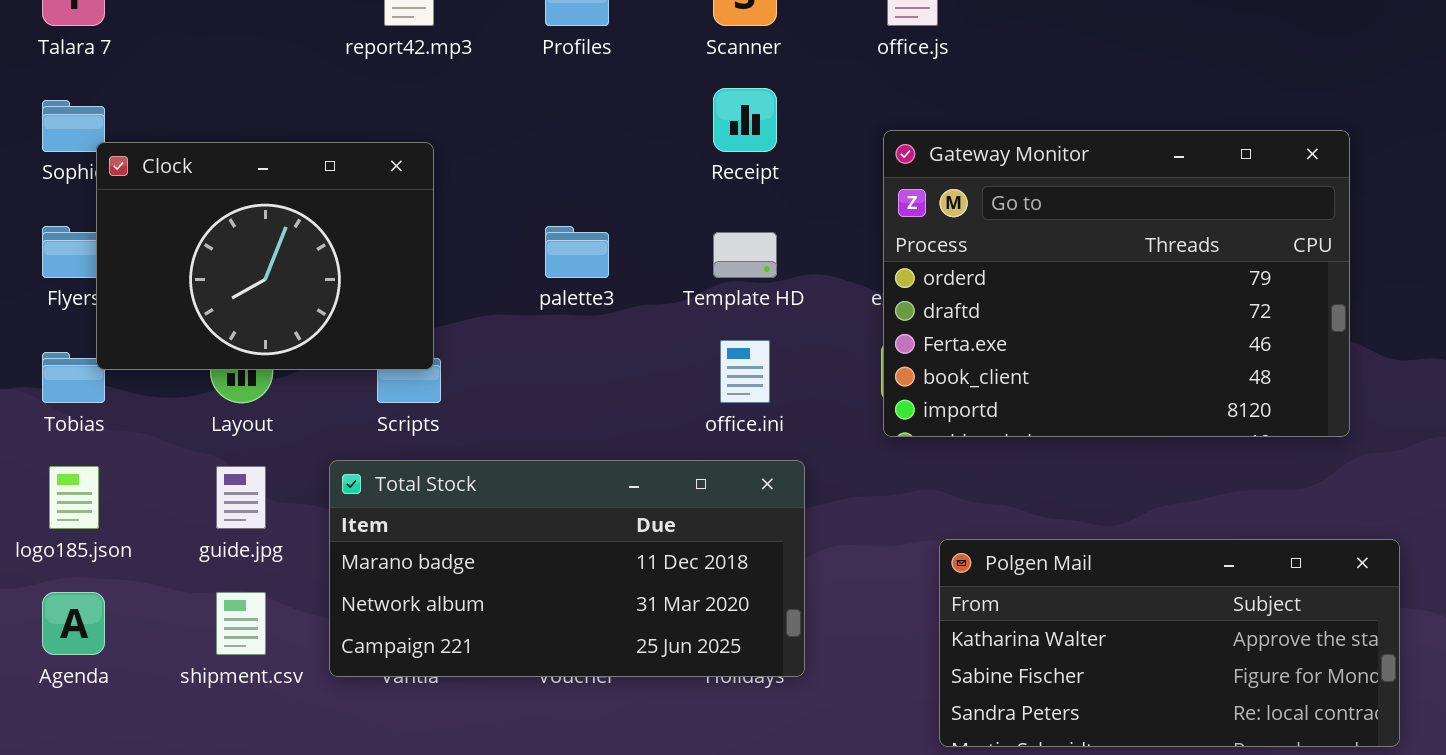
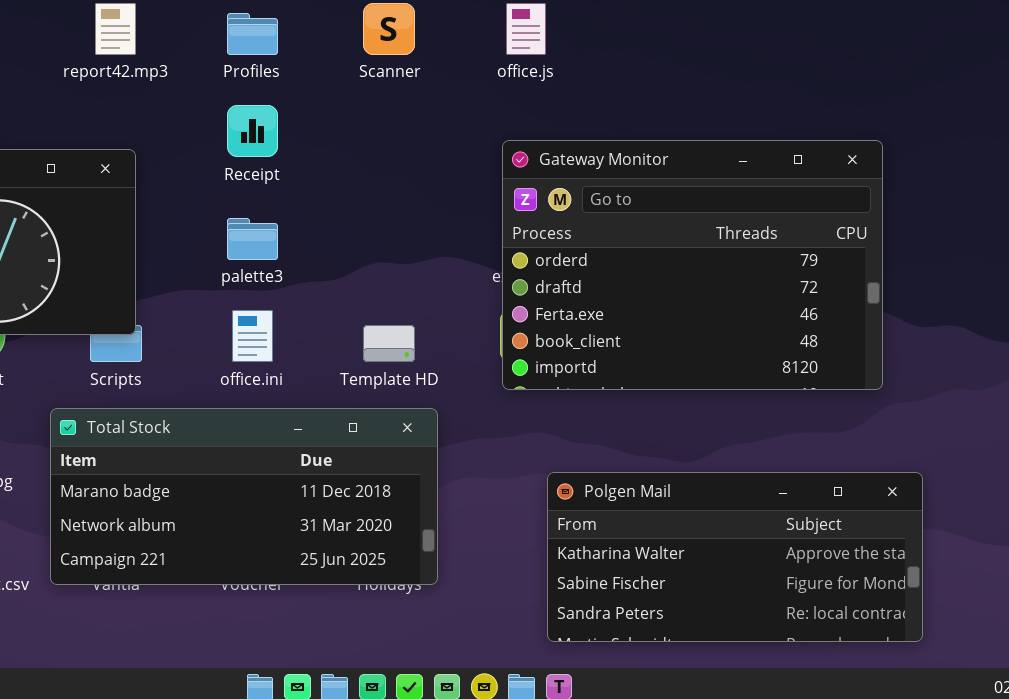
Receipt: [713,88,777,152] -> [227,105,278,157], moved
Template HD: [713,232,777,278] -> [363,325,415,362], moved
office.ini: [720,340,770,403] -> [232,310,273,362], moved

